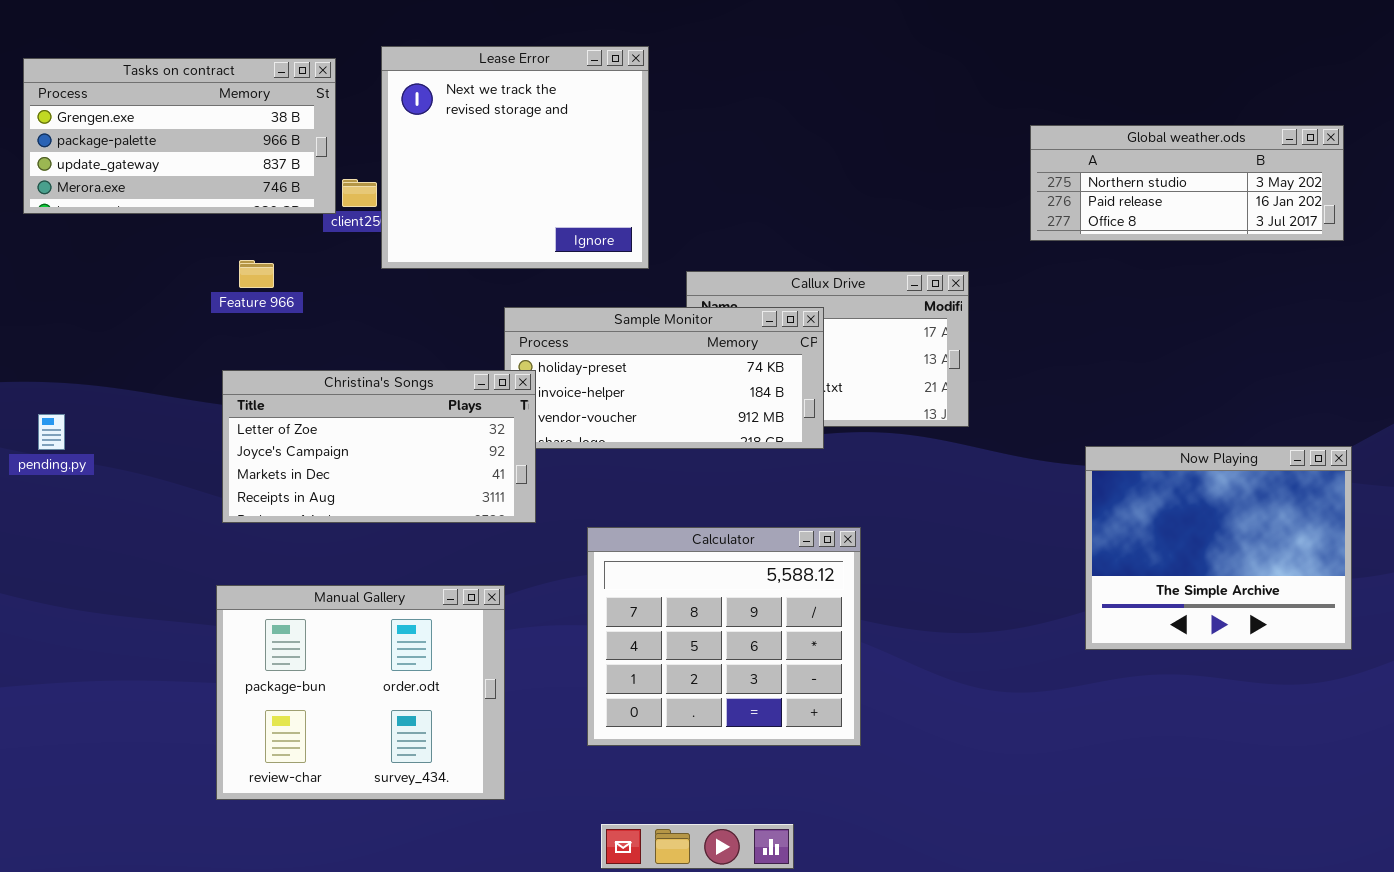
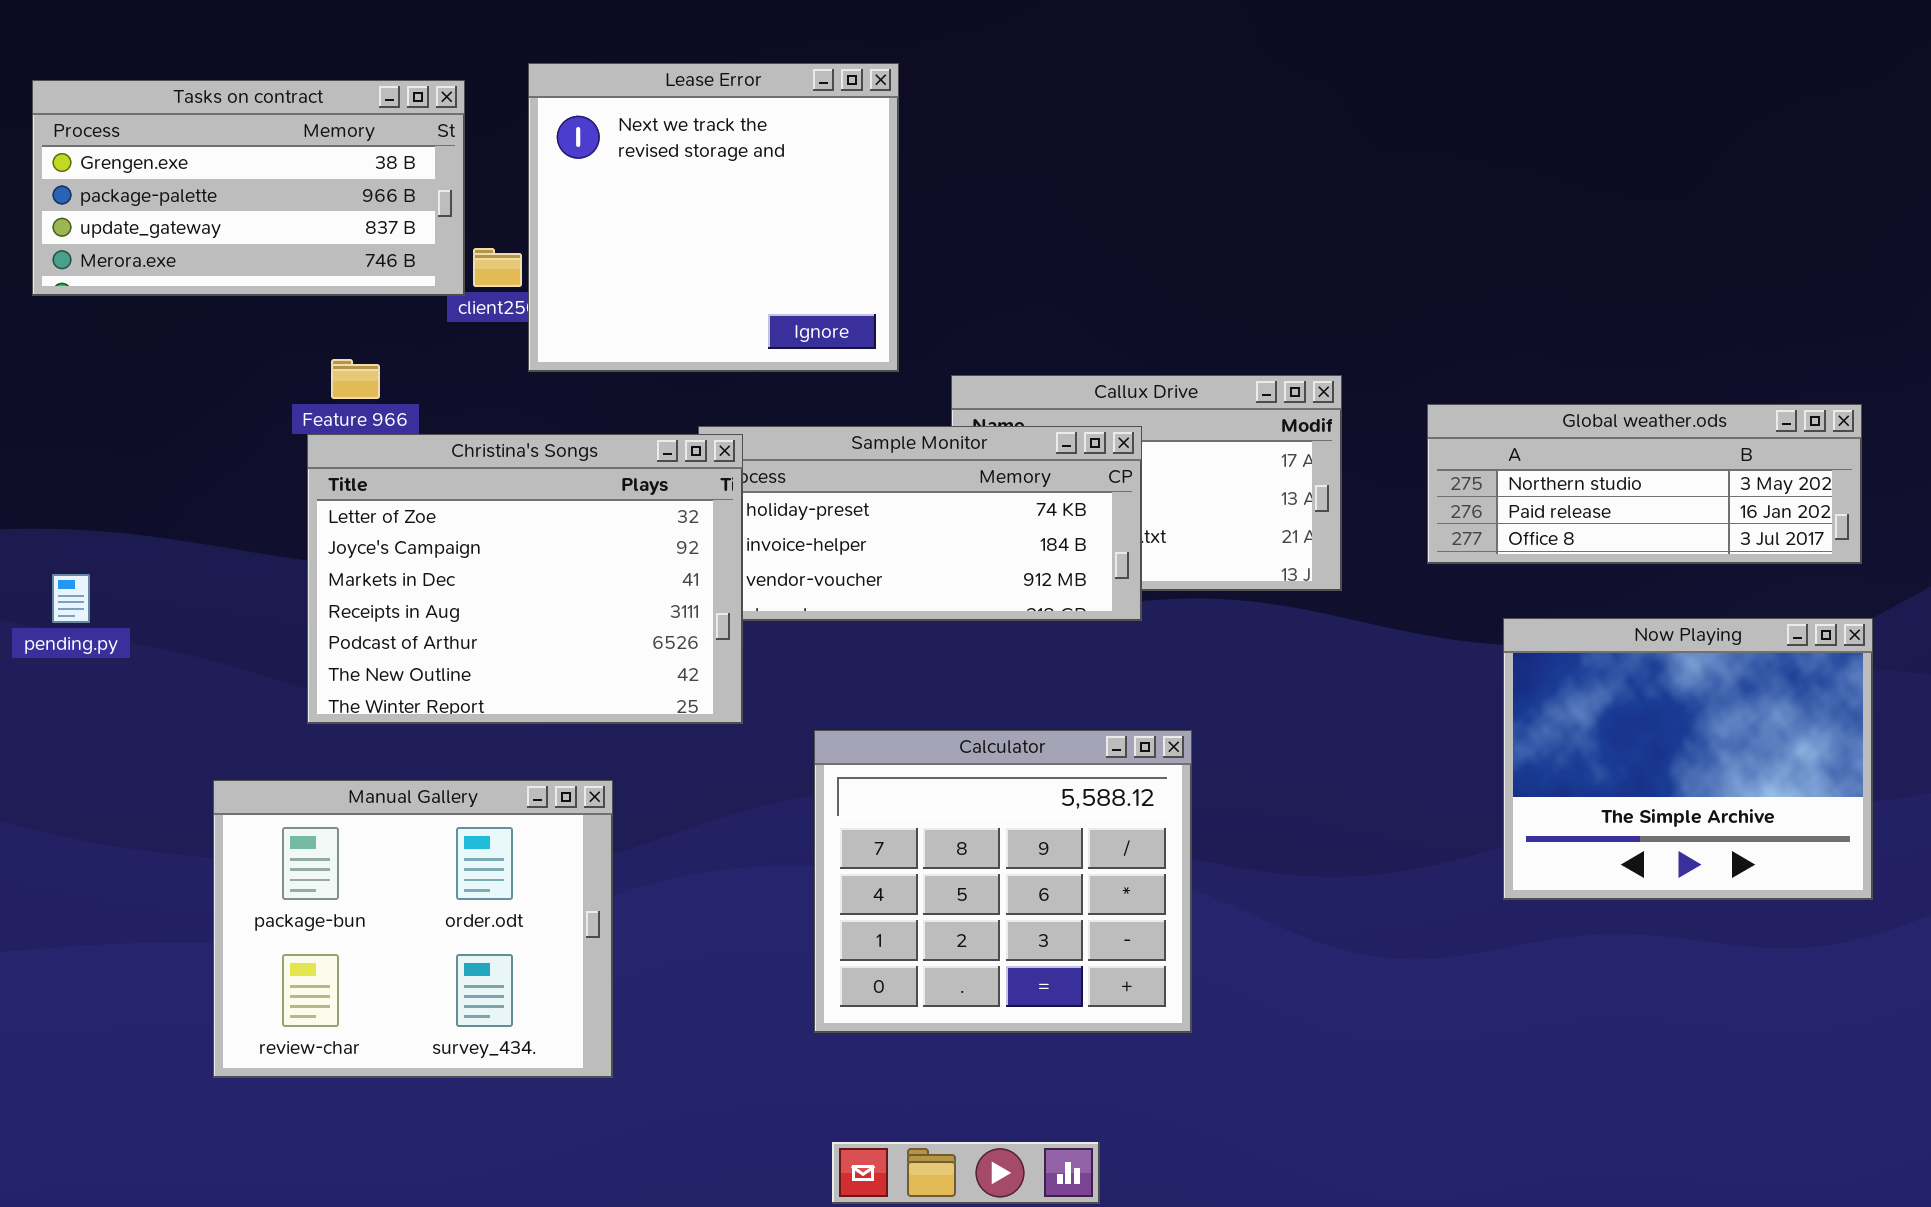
Global weather.ods: [1030,125,1344,241] -> [1427,404,1862,564], moved
Christina's Songs: [222,370,536,523] -> [307,434,743,724], resized
Manual Gallery: [216,585,505,800] -> [213,780,613,1078], moved

